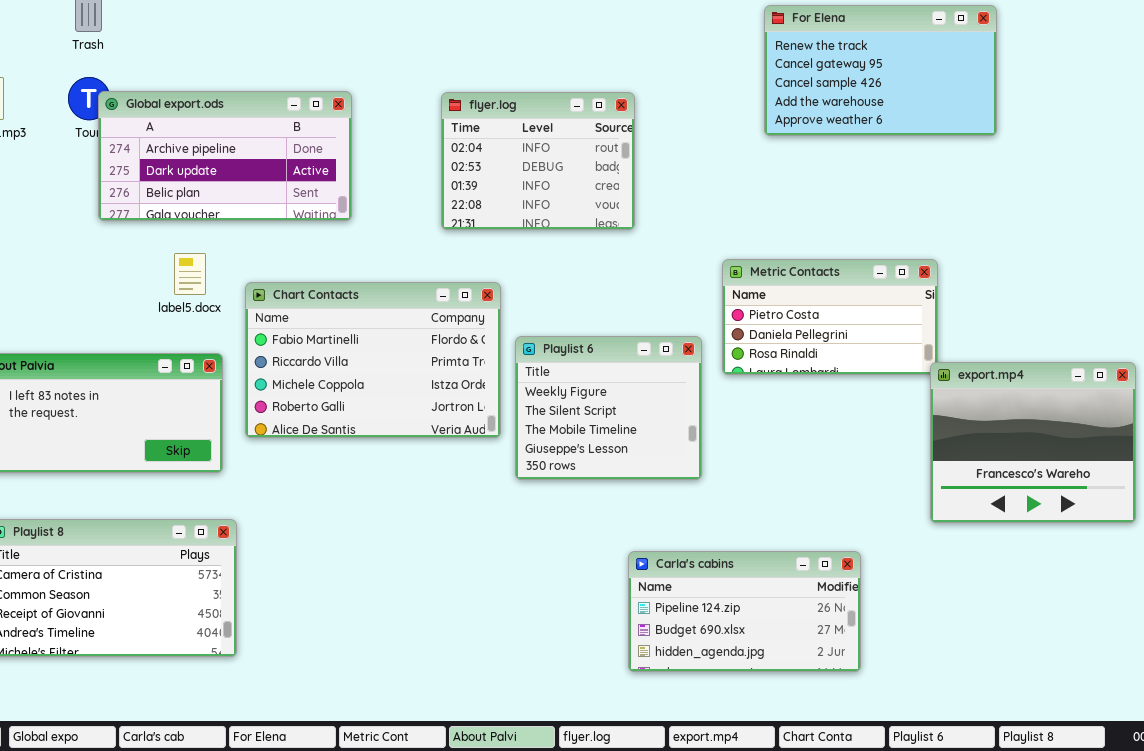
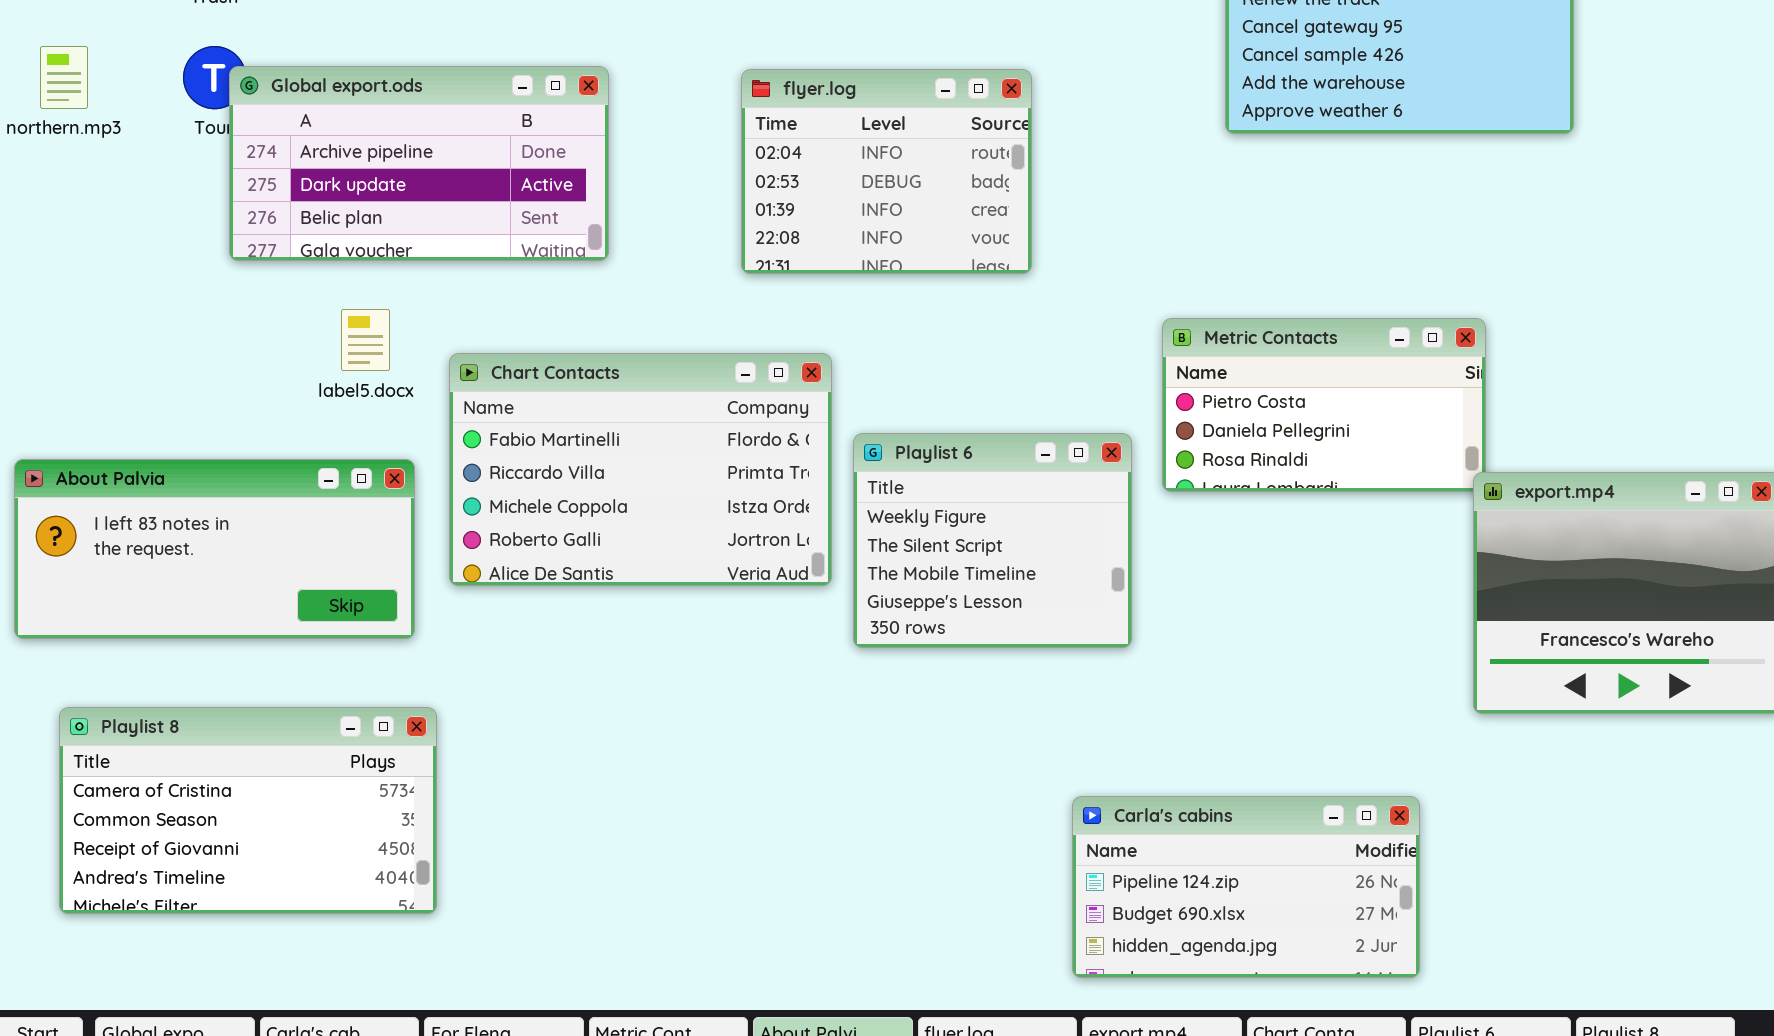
Carla's cabins: [628,551,861,672] -> [1072,796,1420,978], moved

